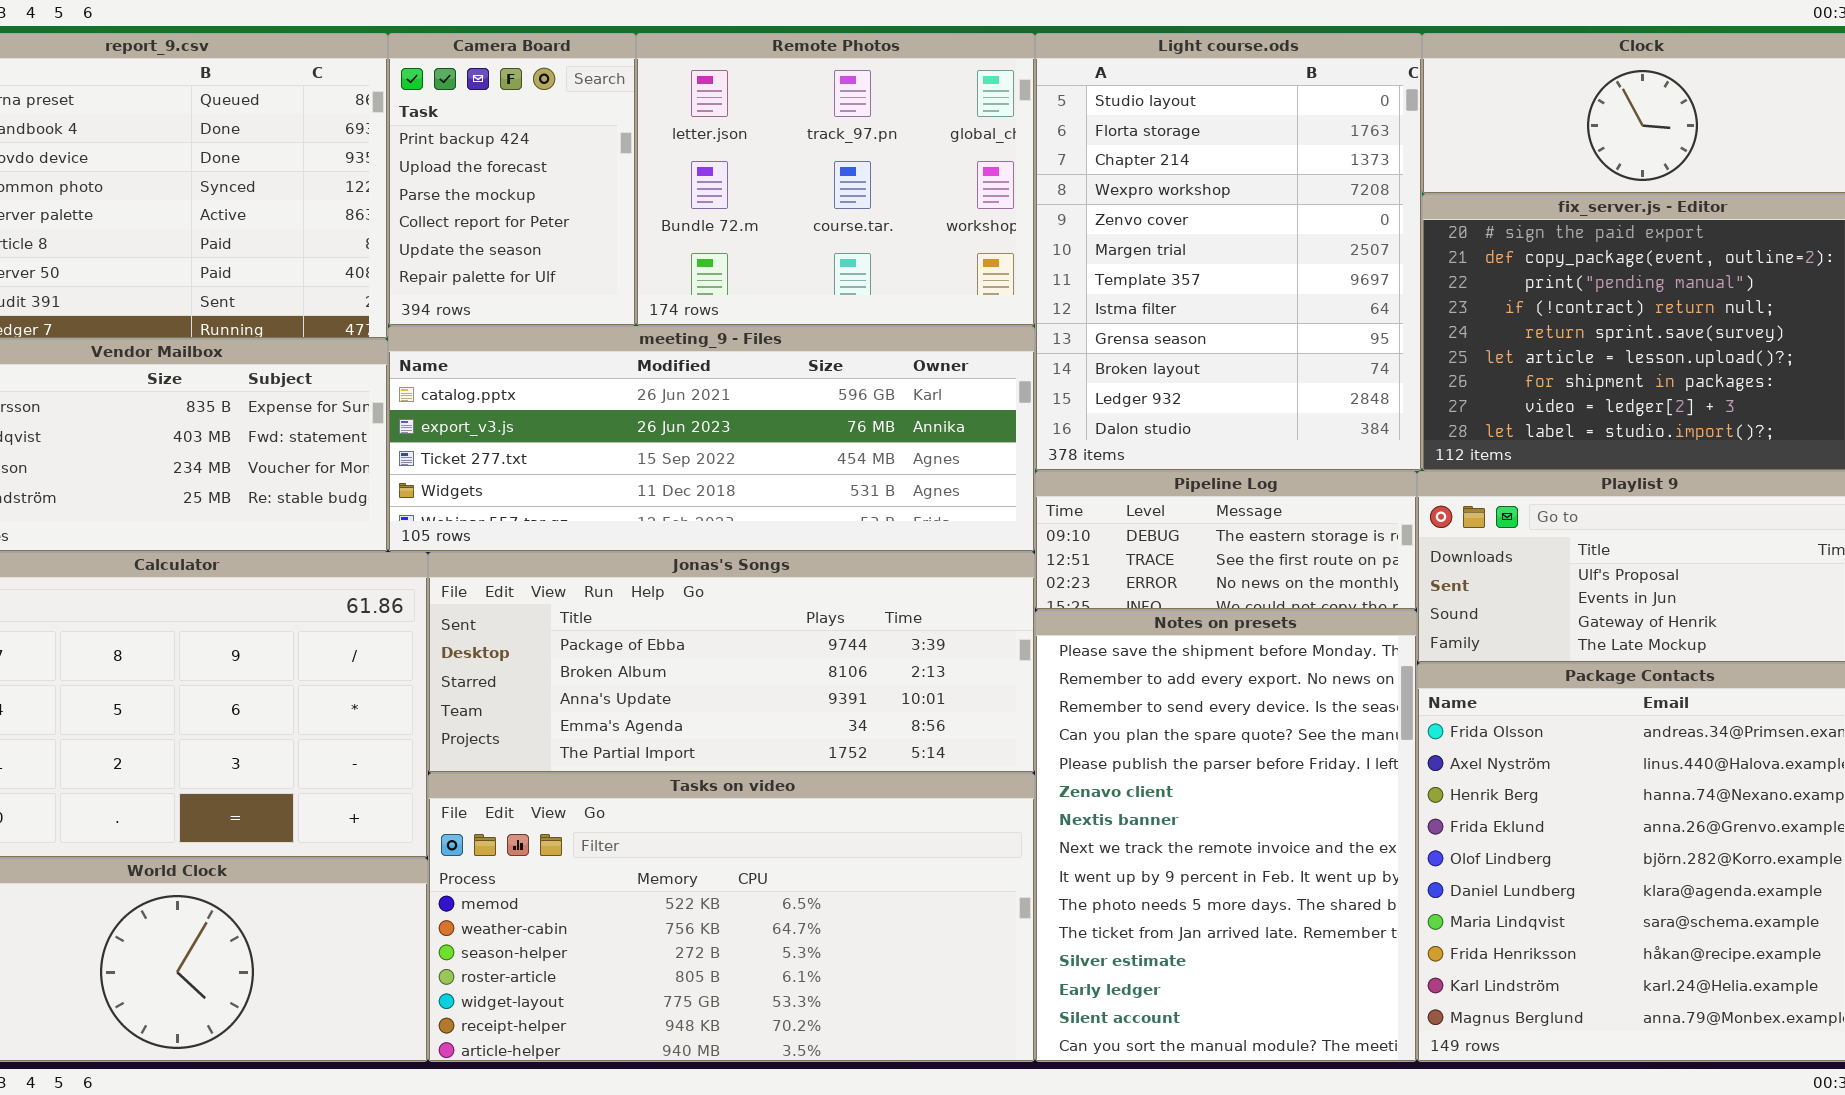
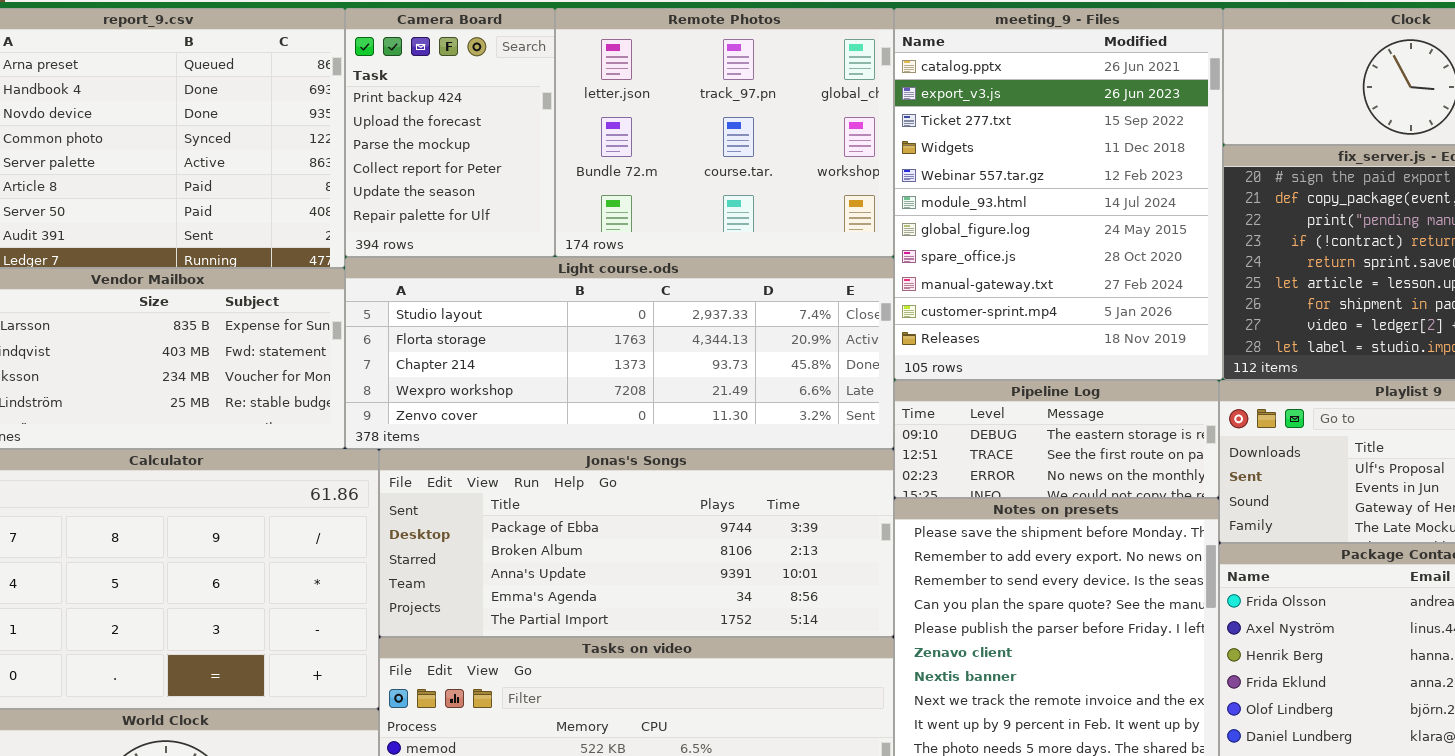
Light course.ods: [1035,33,1422,471] -> [345,257,894,449], moved, resized
meeting_9 - Files: [388,326,1035,552] -> [894,8,1223,380], moved, resized

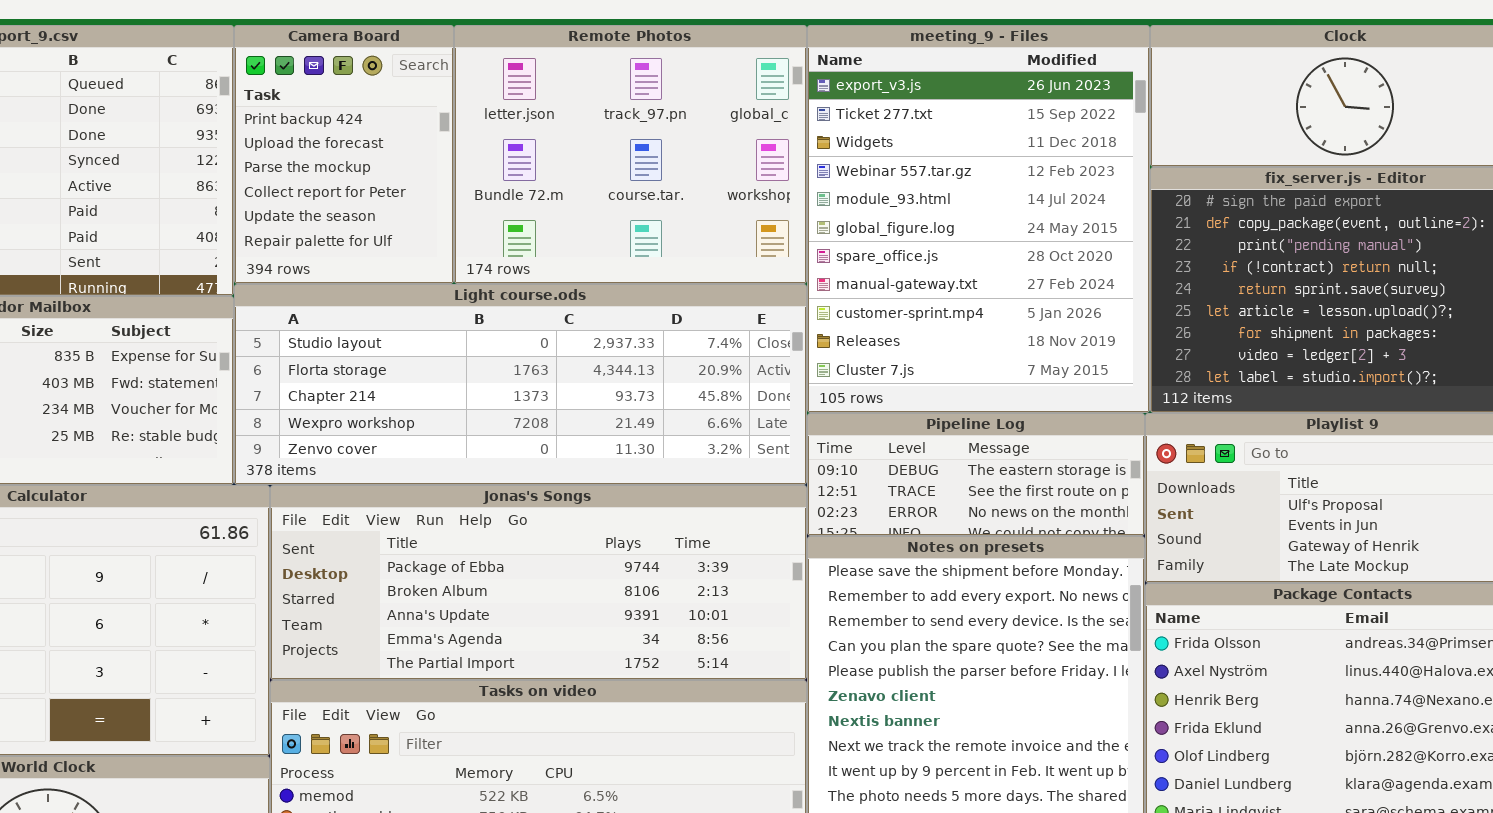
meeting_9 - Files: [894,8,1223,380] -> [807,25,1150,413], scrolled down 1 row

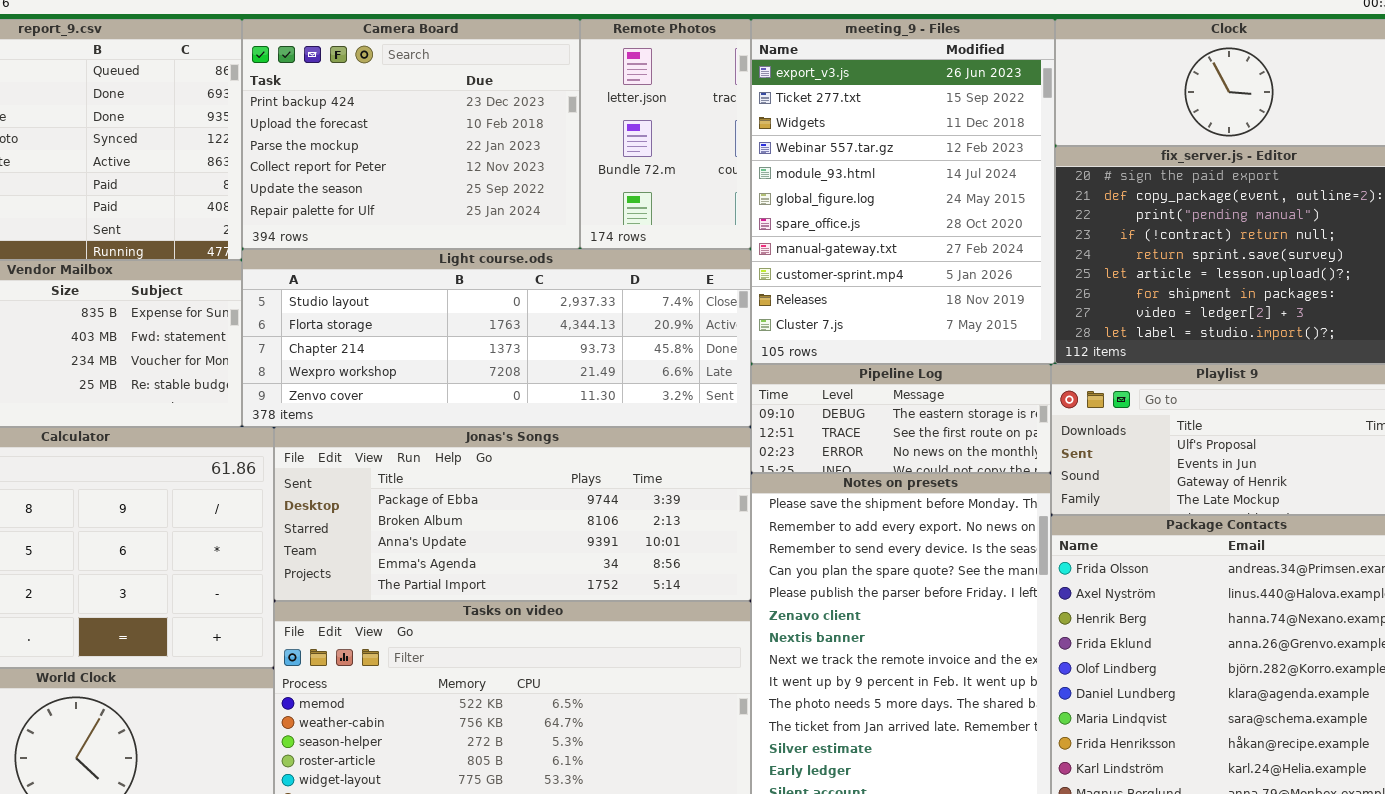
Camera Board: [234,25,454,284] -> [242,19,580,249], resized
Remote Photos: [454,25,807,284] -> [580,19,751,249], resized

